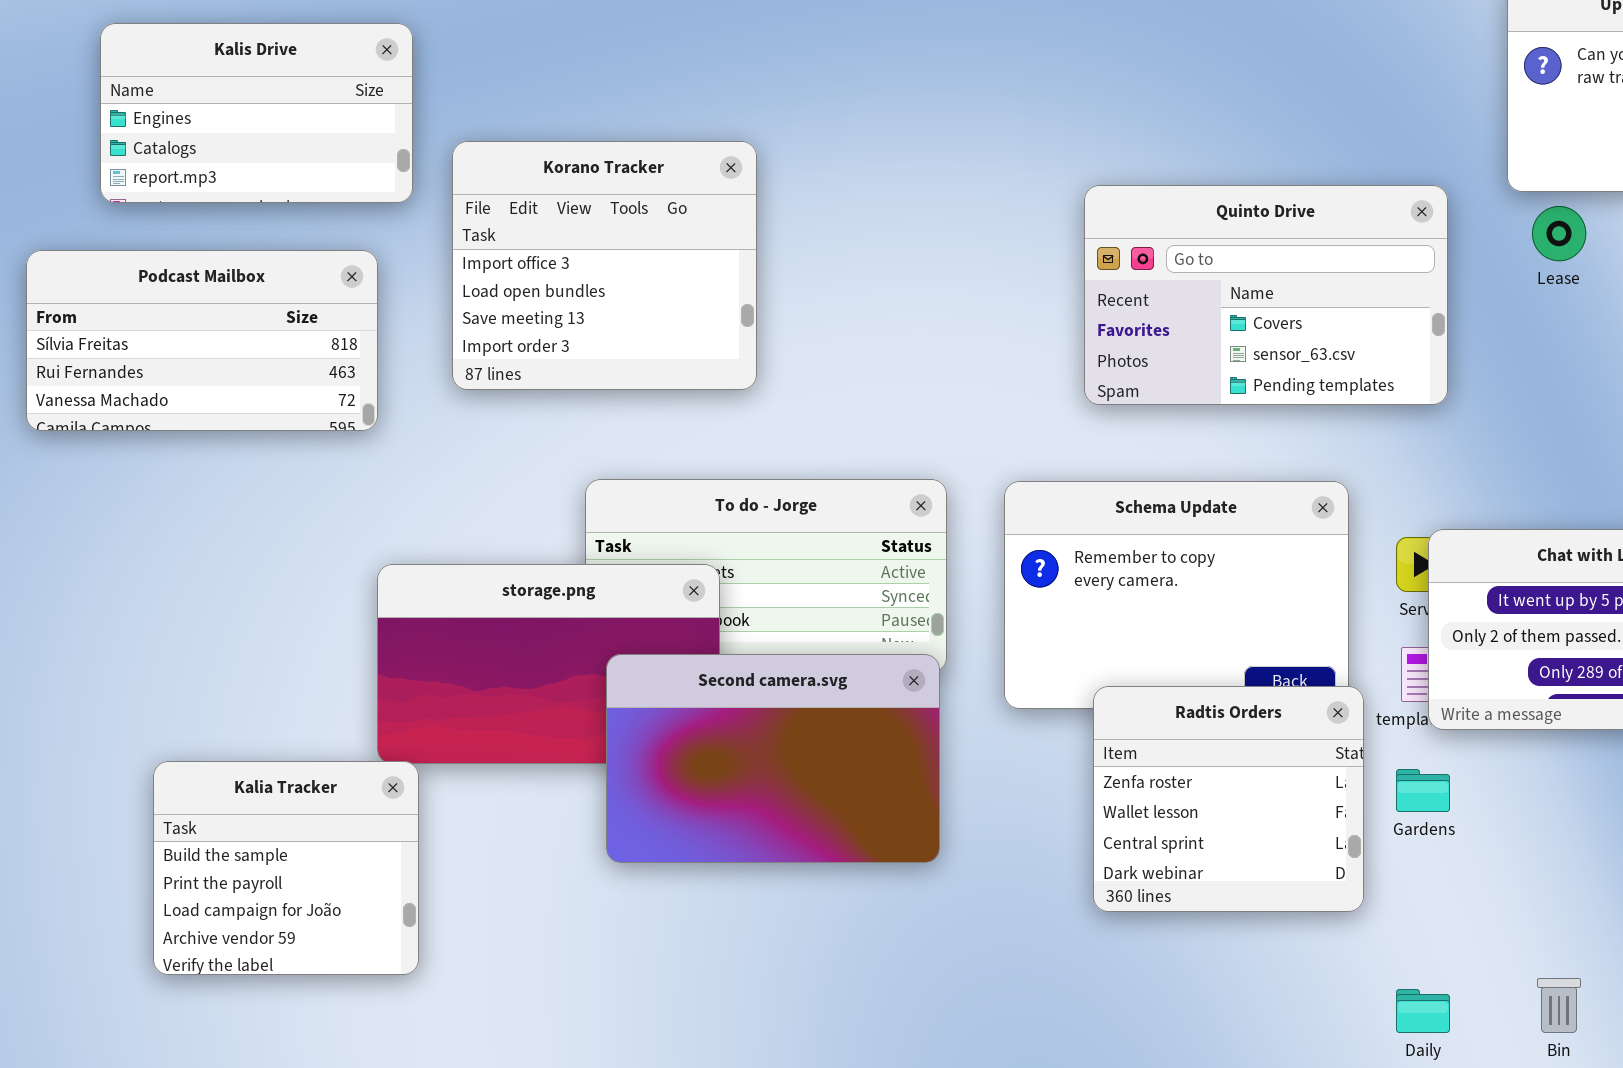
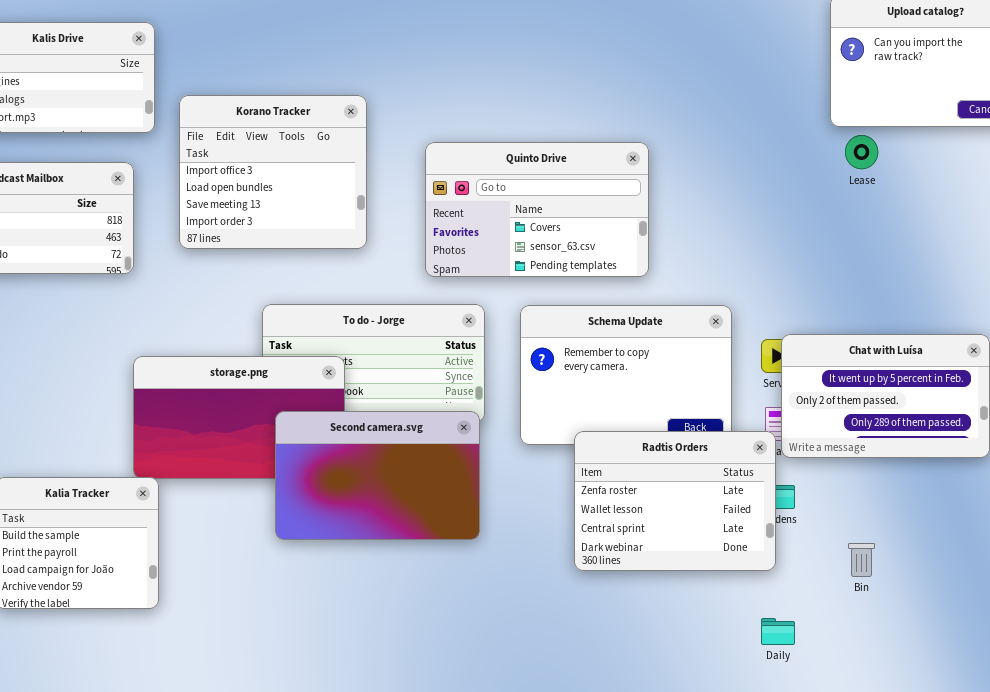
Quinto Drive: [1084,185,1448,405] -> [425,142,649,277], moved
Radtis Orders: [1093,686,1364,912] -> [574,431,776,571], resized
Bin: [1537,978,1581,1033] -> [848,543,875,577], moved

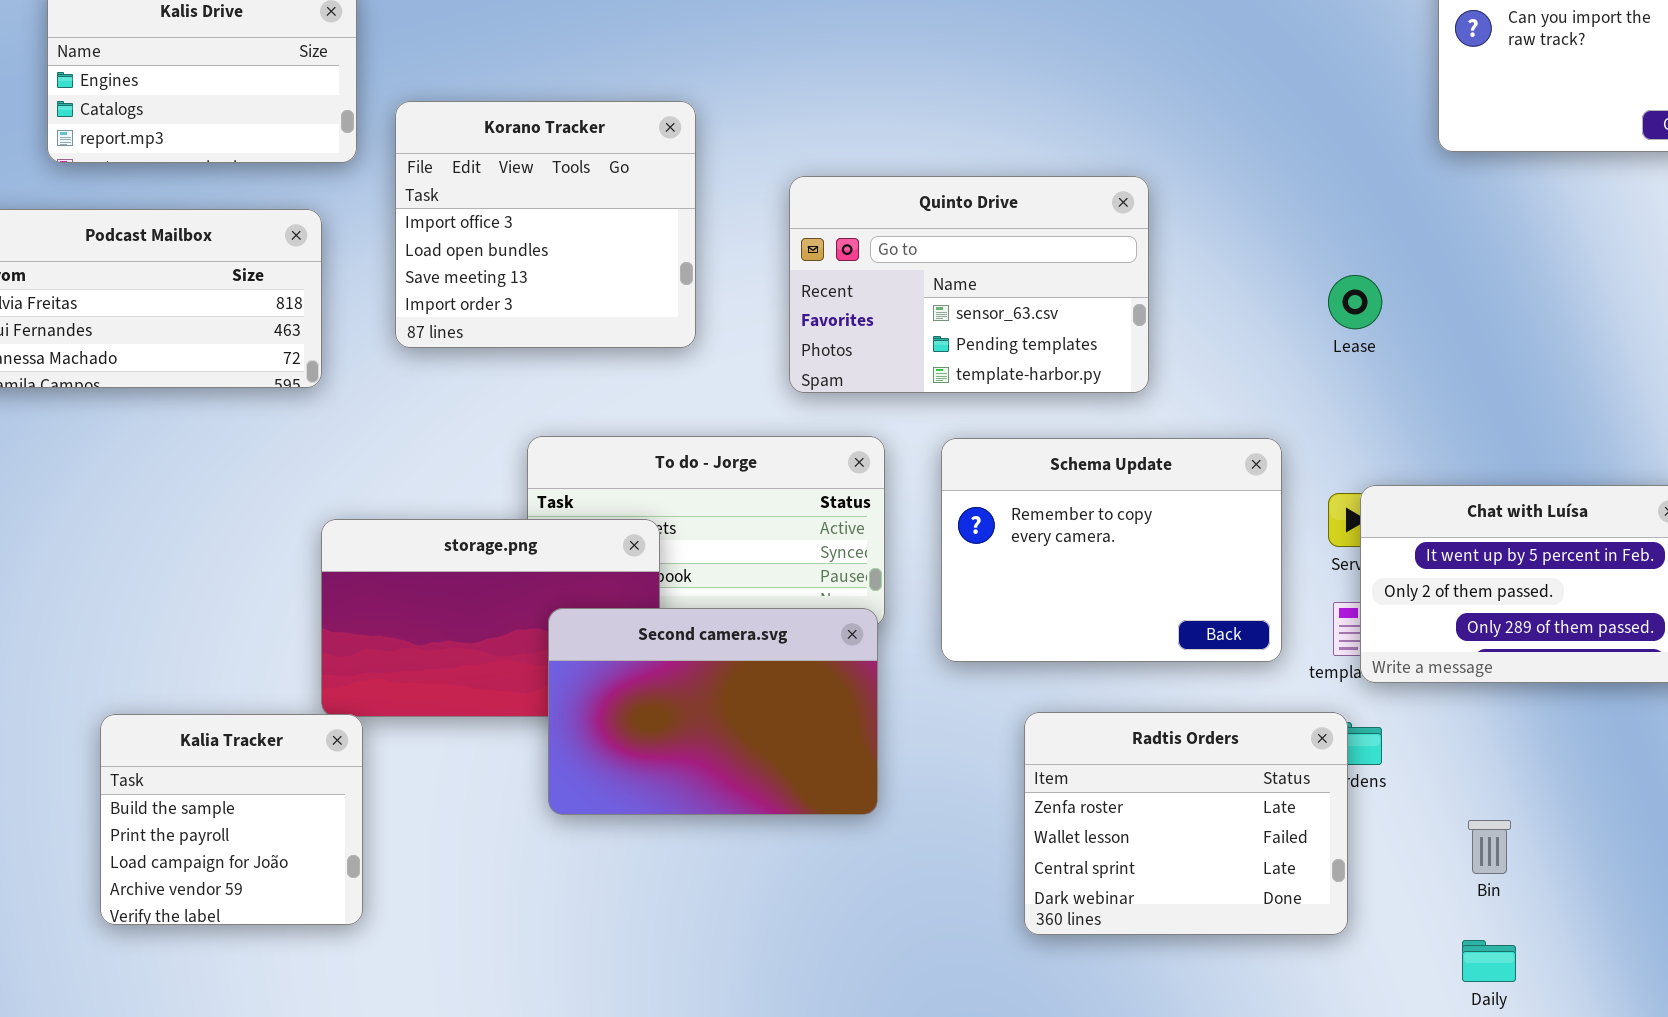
Lease: [845,135,878,169] -> [1328,275,1382,329], moved
Quinto Drive: [425,142,649,277] -> [789,176,1149,393], scrolled down 1 row
Radtis Orders: [574,431,776,571] -> [1024,712,1348,935], moved
Daily: [761,618,795,645] -> [1462,940,1516,982], moved

